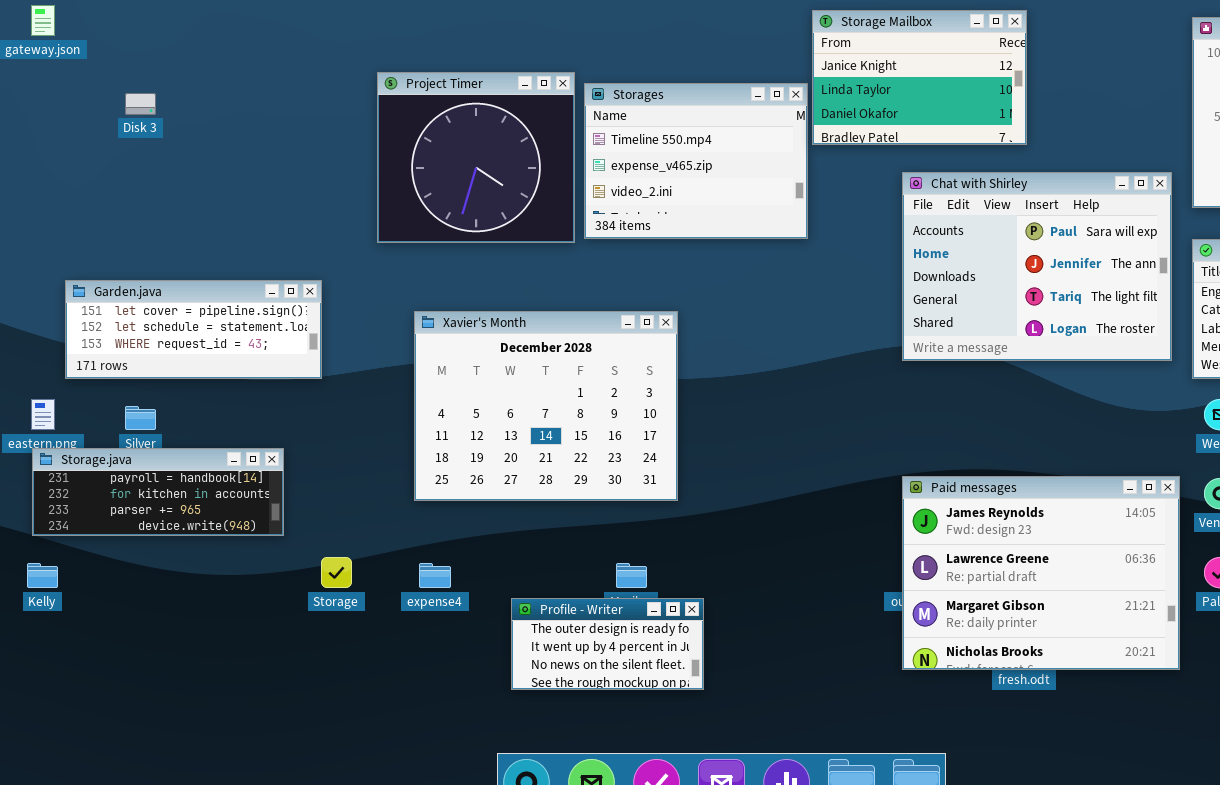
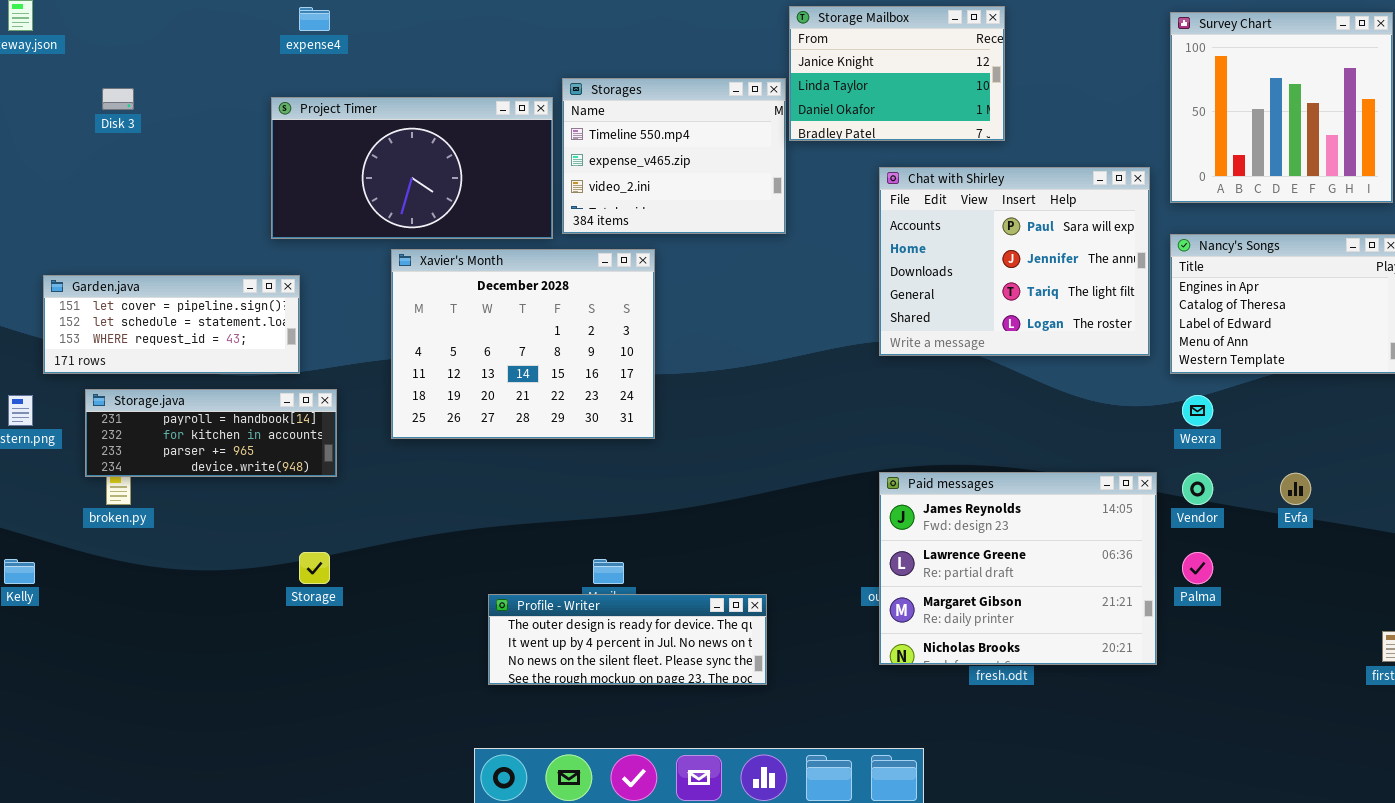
Project Timer: [377,72,575,243] -> [271,97,553,239], resized
Xavier's Month: [414,311,678,501] -> [391,249,655,439], moved
Storage.java: [32,448,284,536] -> [85,389,337,477], moved
expense4: [419,563,451,588] -> [299,7,330,31], moved
Profile - Writer: [511,598,704,690] -> [488,594,767,685], resized

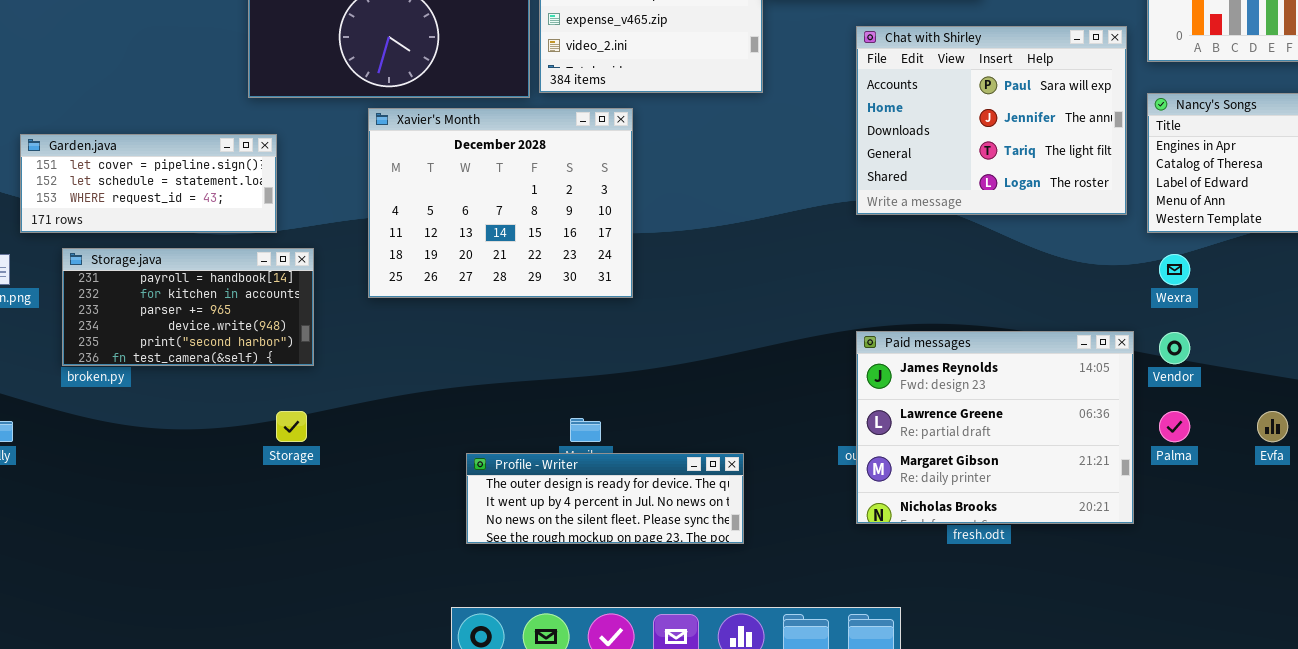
Storage.java: [85,389,337,477] -> [62,248,314,366], resized
Evfa: [1280,473,1311,505] -> [1257,411,1288,442], moved

